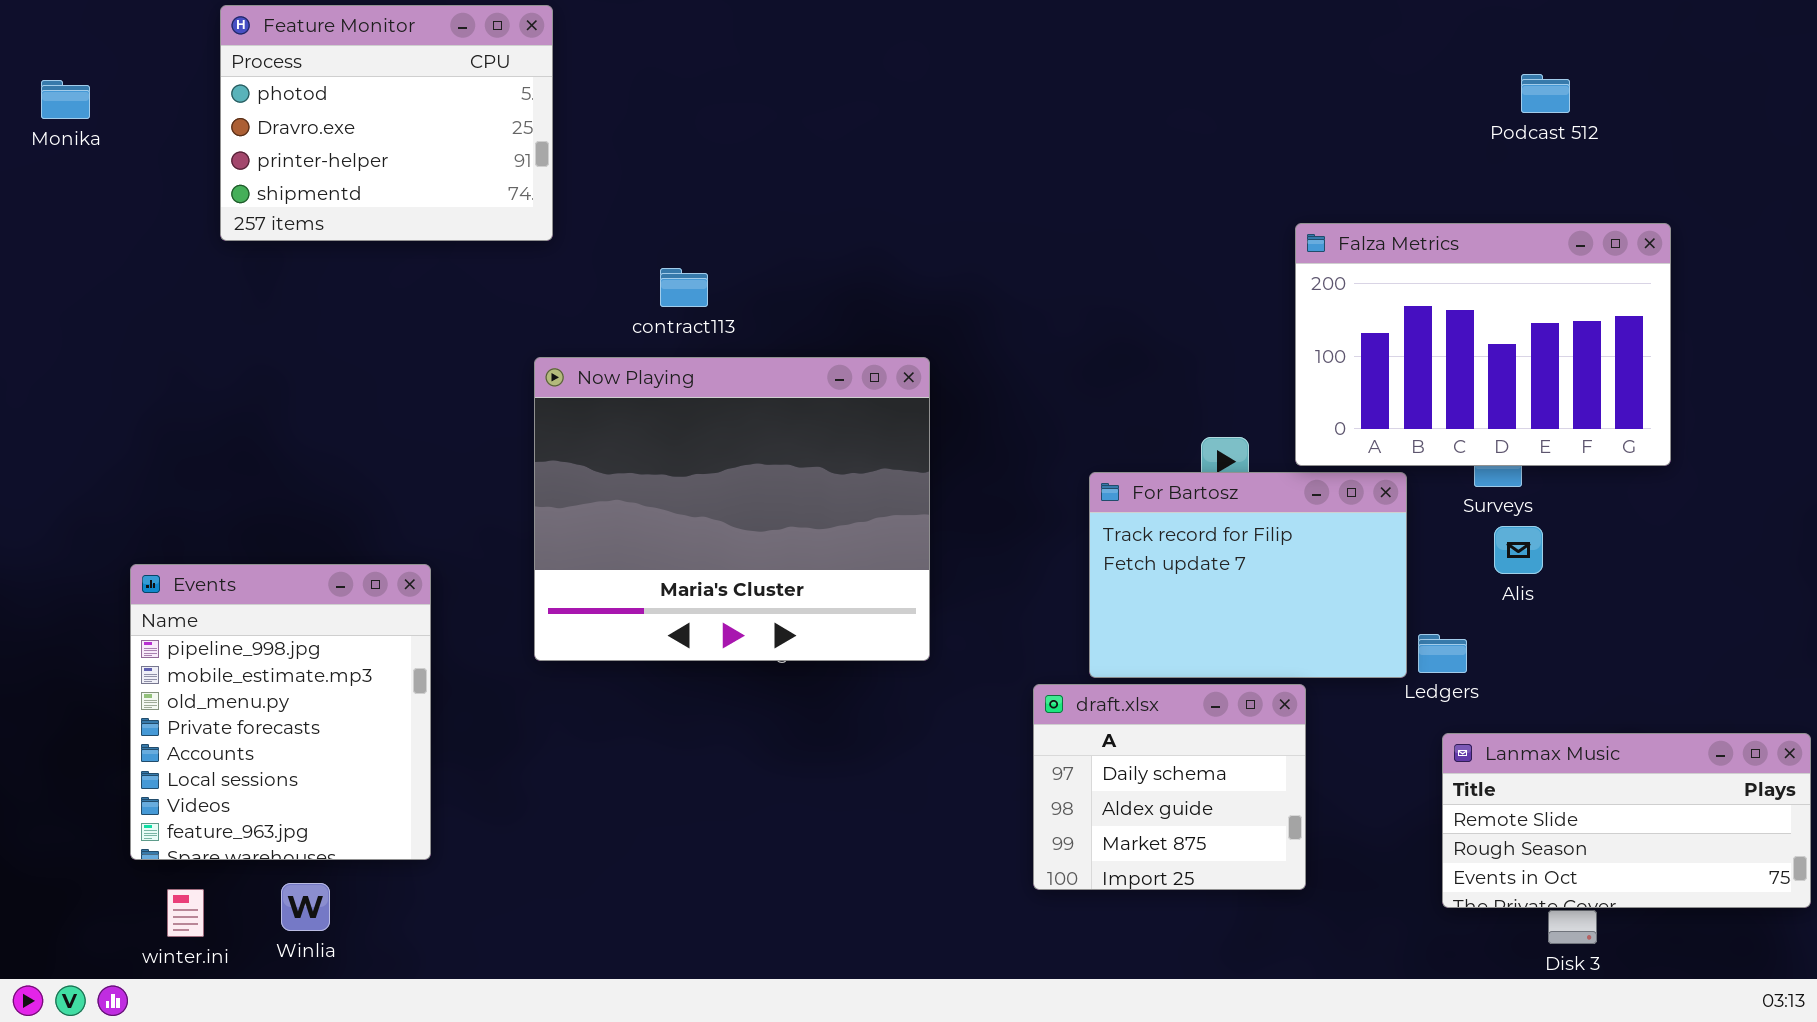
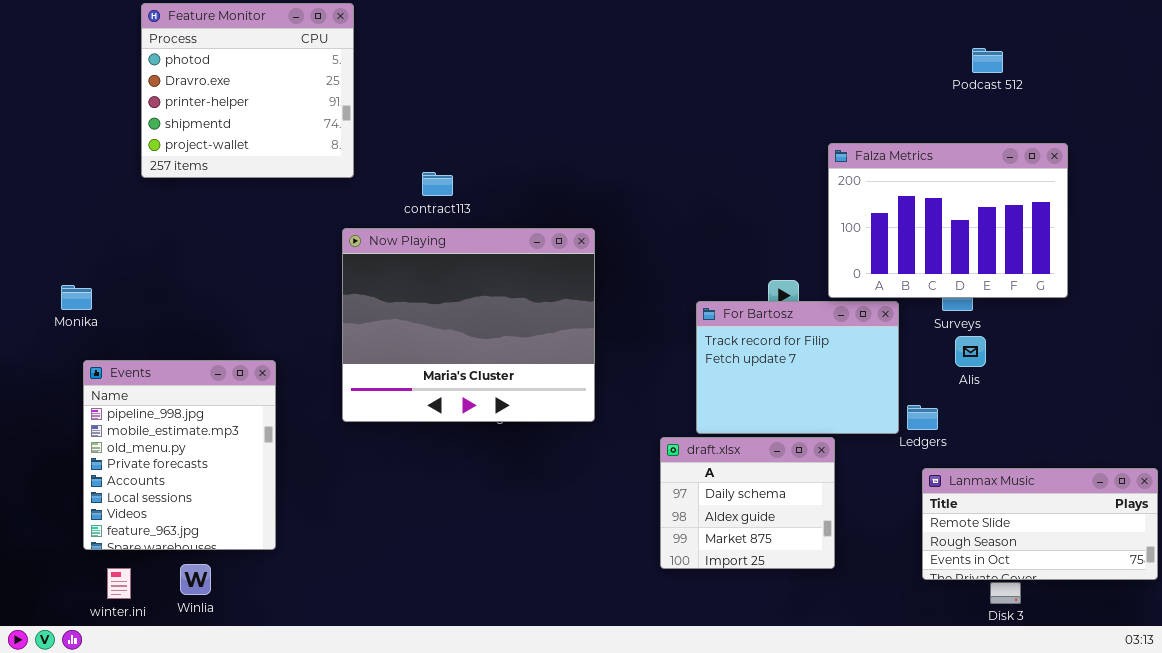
Feature Monitor: [220,5,553,241] -> [141,3,354,178], resized
Monika: [41,80,90,119] -> [61,285,92,310], moved

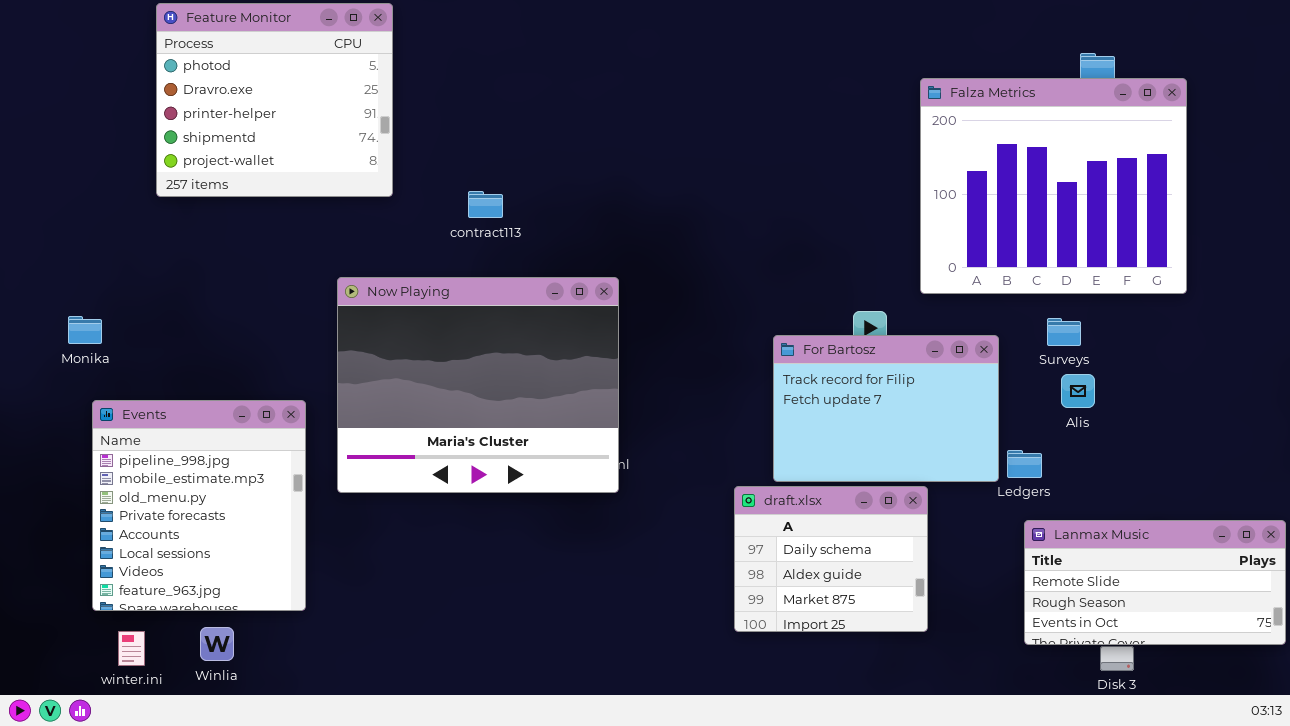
Falza Metrics: [828,143,1068,298] -> [920,78,1187,294], moved, resized
Now Playing: [342,228,595,422] -> [337,277,619,493], moved

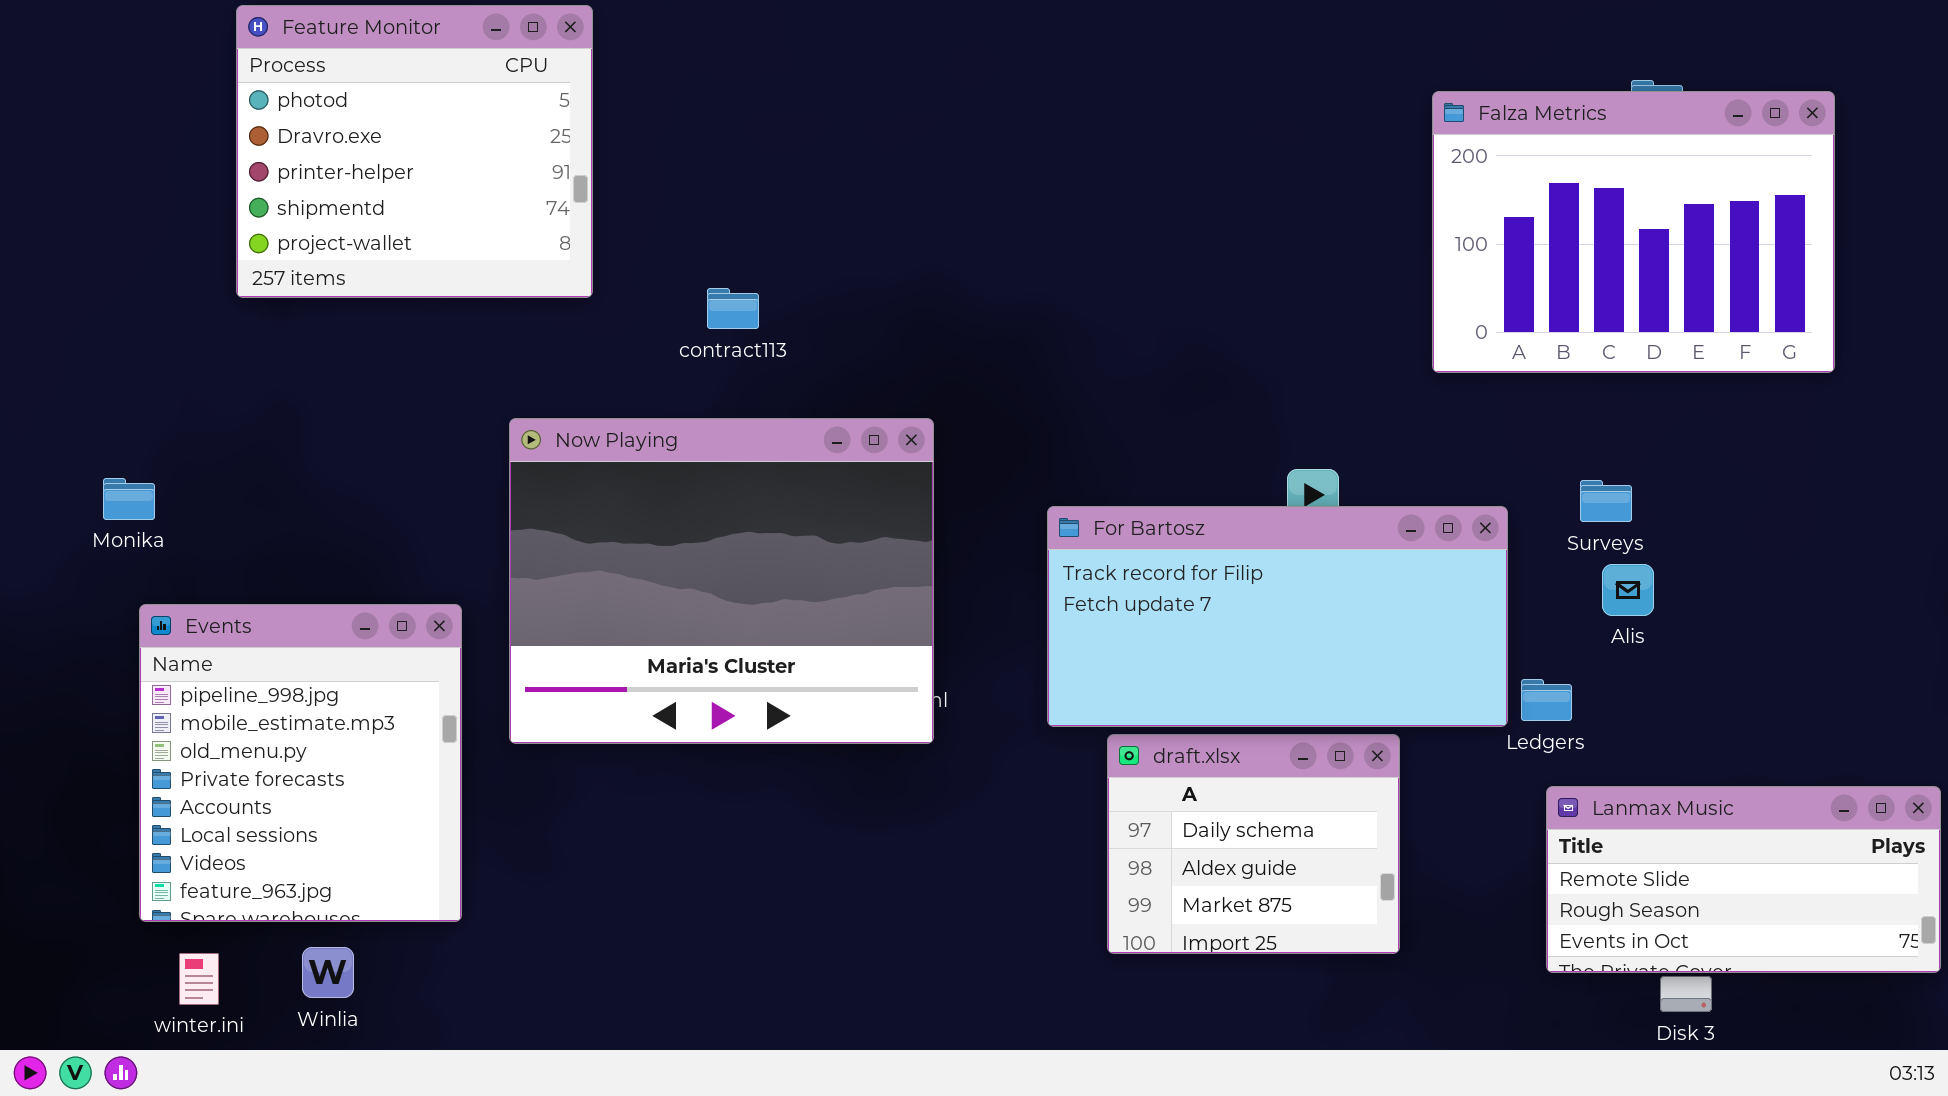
Falza Metrics: [920,78,1187,294] -> [1432,91,1835,373], moved, resized
For Bartosz: [773,335,999,482] -> [1047,506,1508,727], resized

